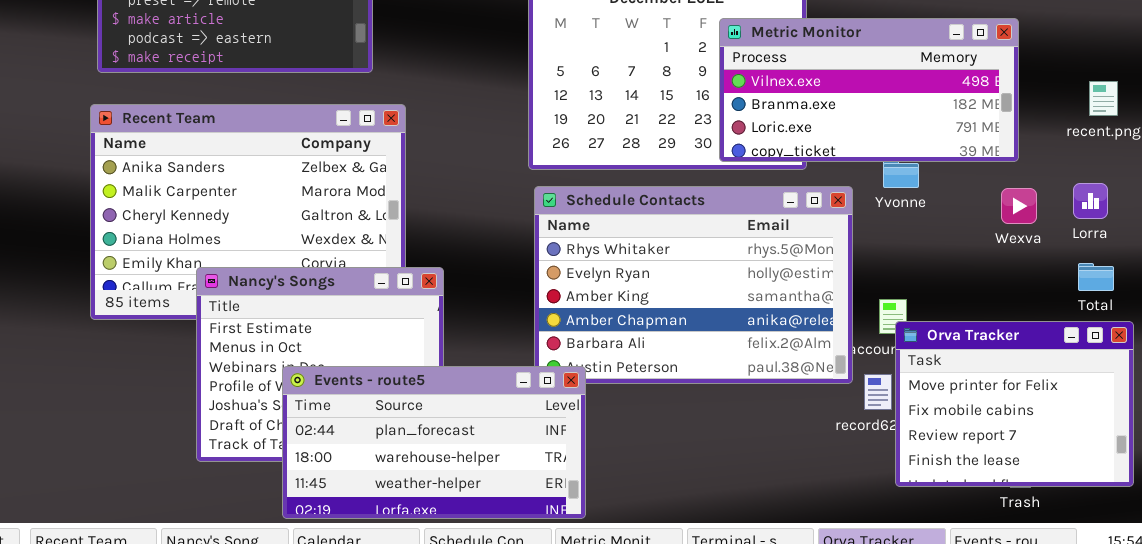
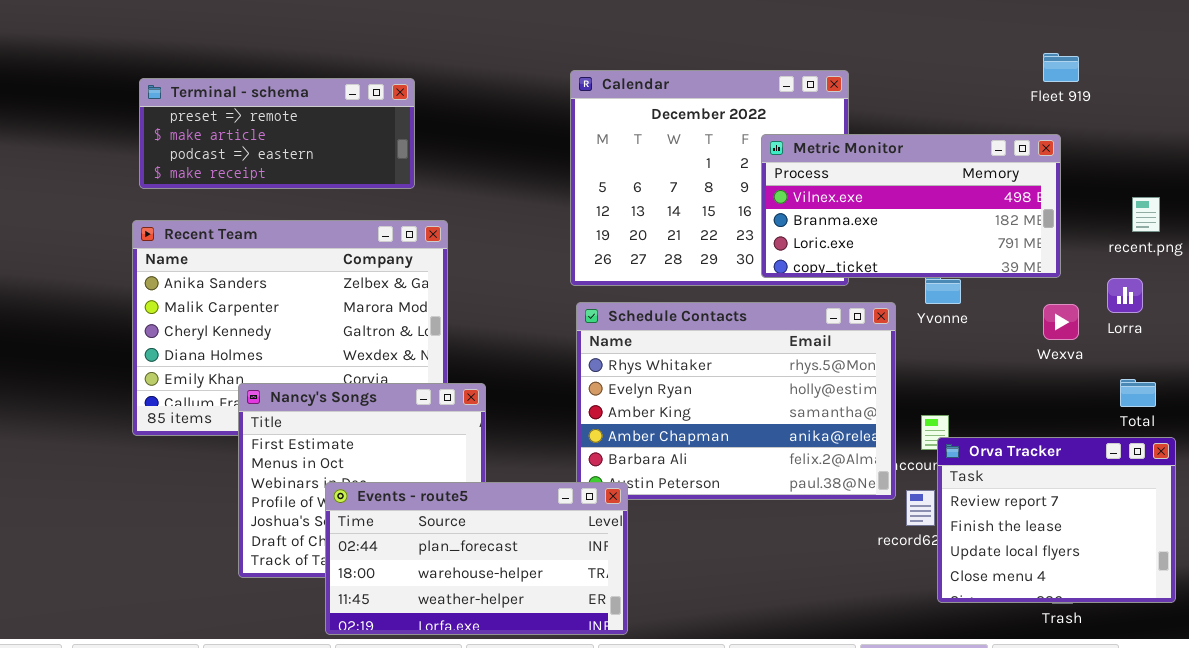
Lorra: [1073,183,1108,219] -> [1107,278,1143,313], moved
Orva Tracker: [895,321,1134,487] -> [937,437,1176,603], scrolled down 2 rows

